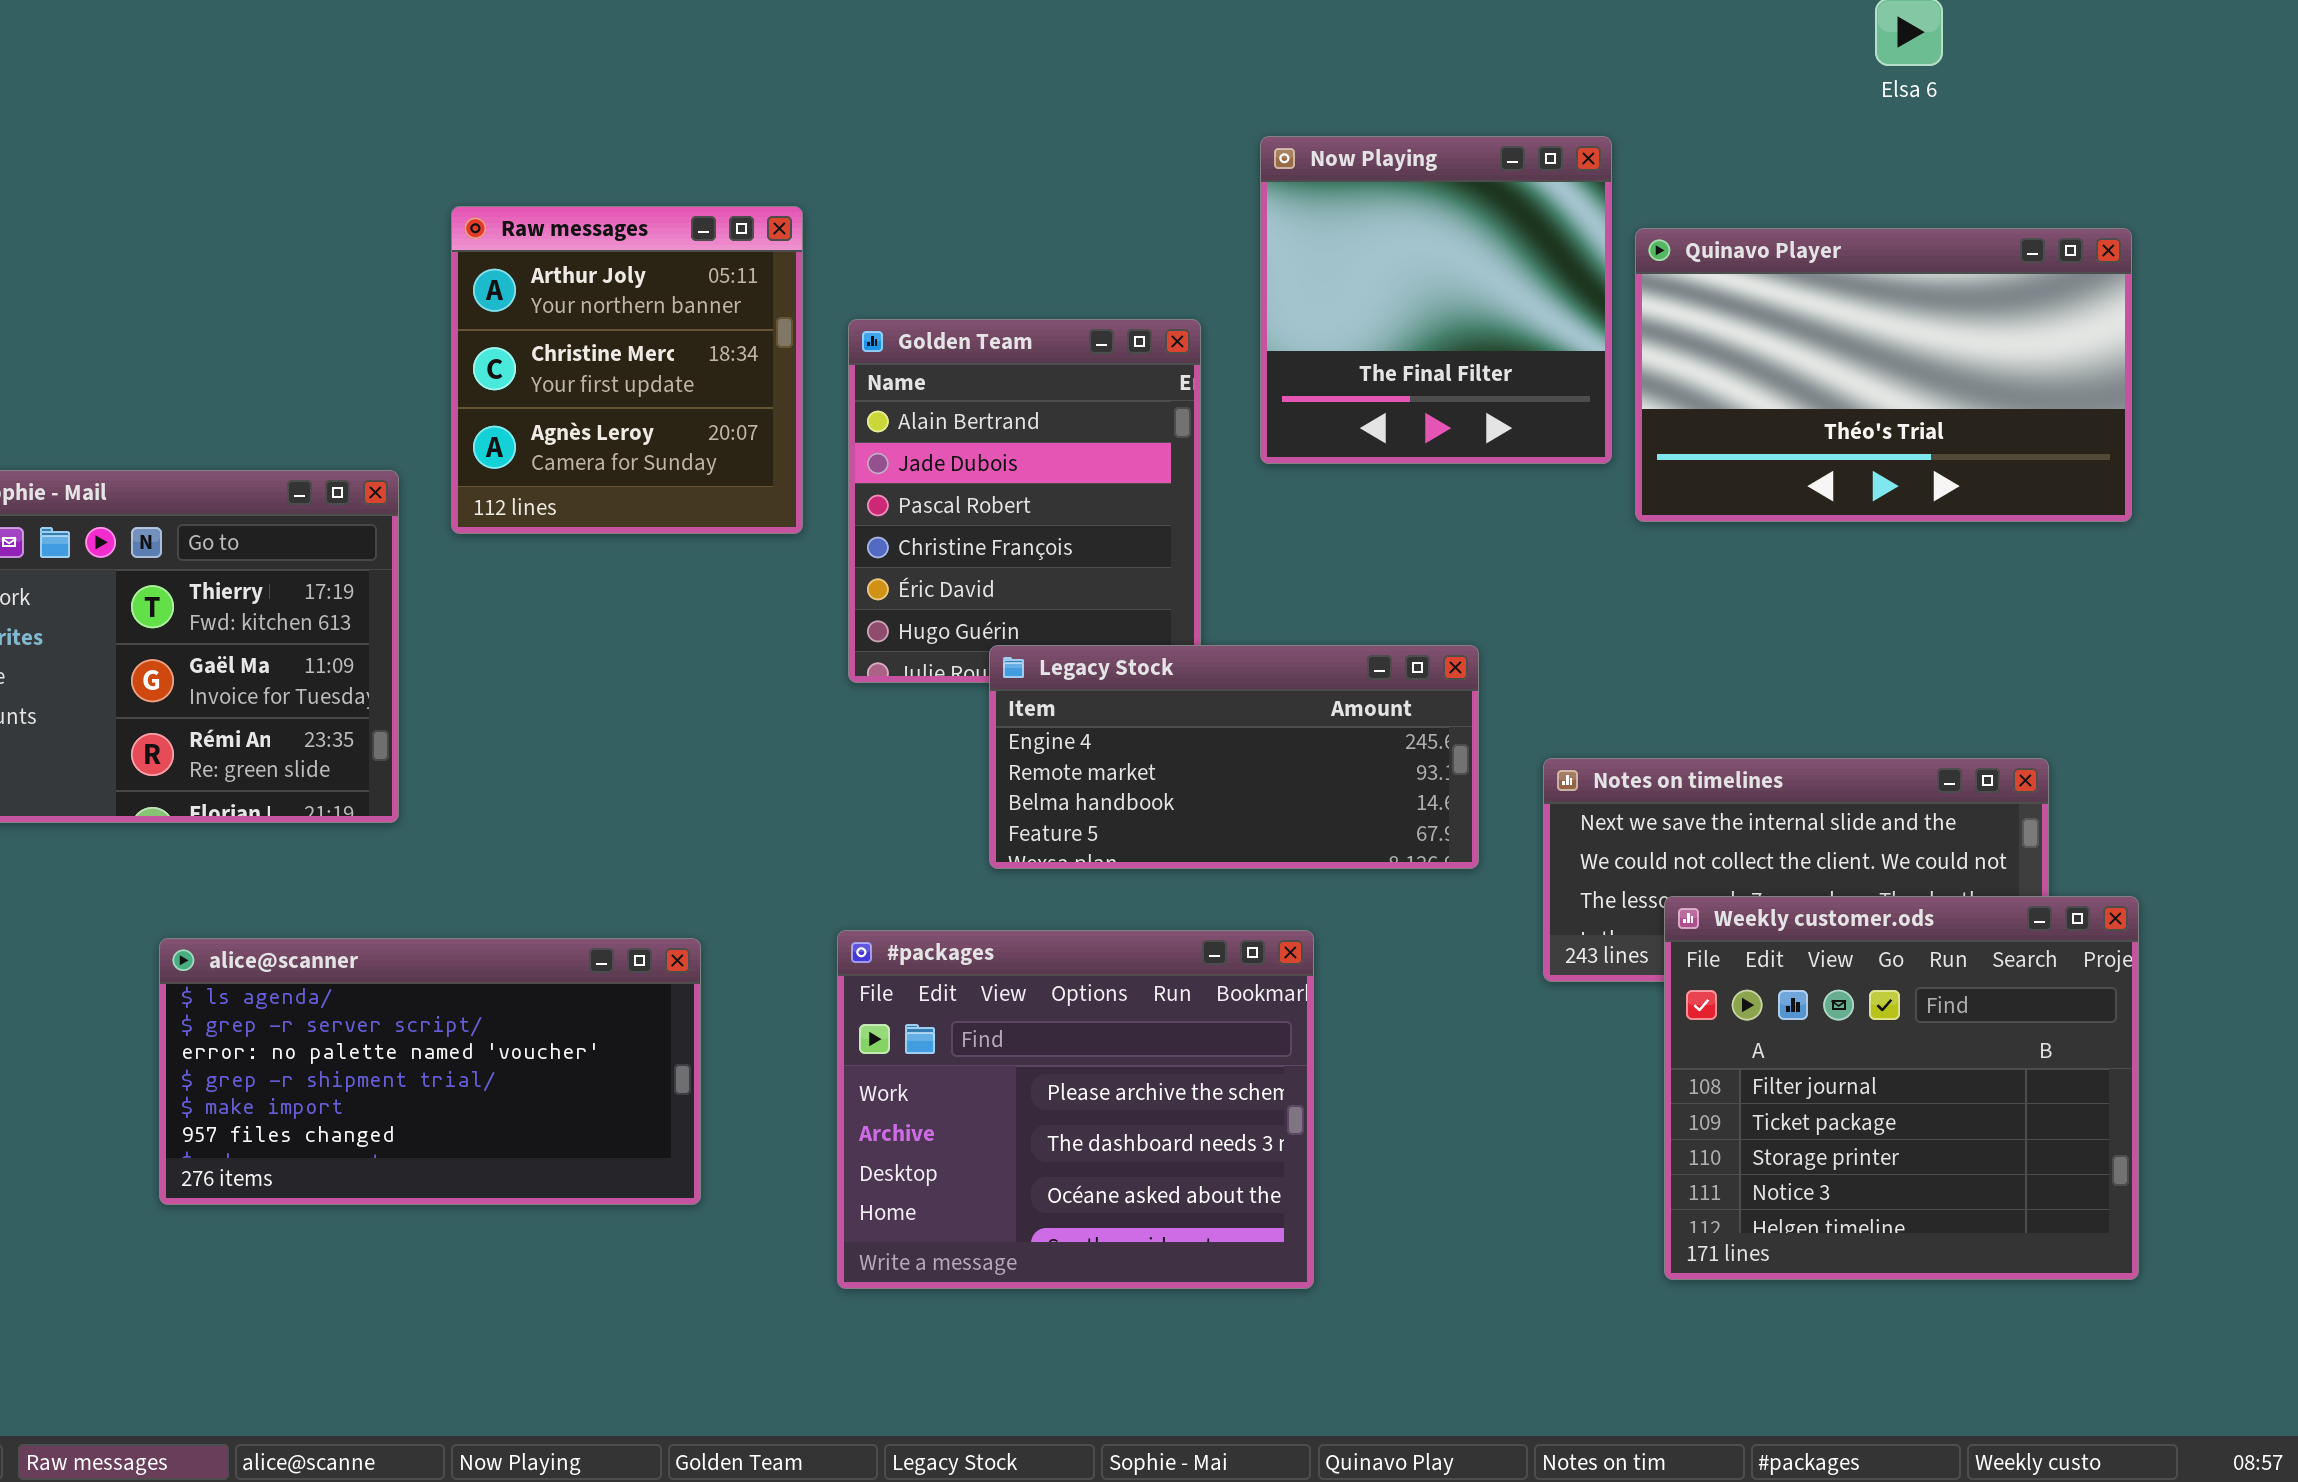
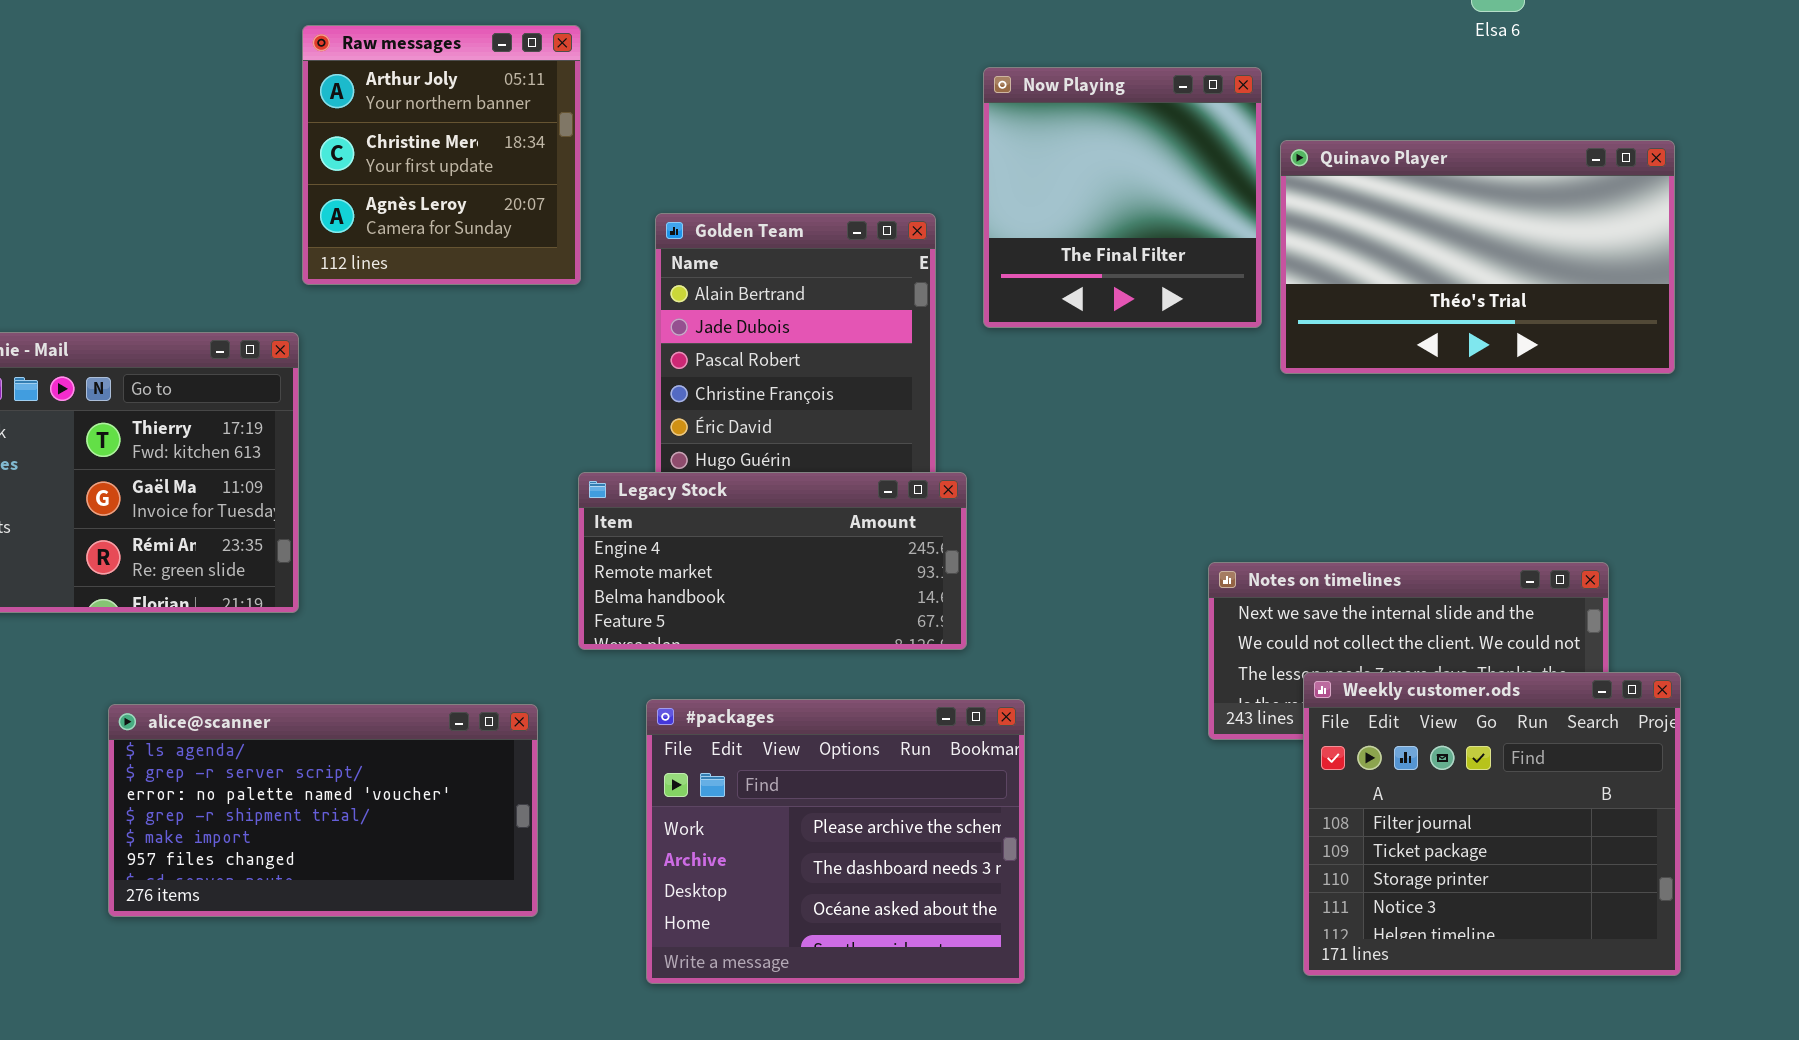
Raw messages: [451,206,803,534] -> [302,25,581,285], moved
Legacy Stock: [989,645,1479,869] -> [578,472,967,650], moved

